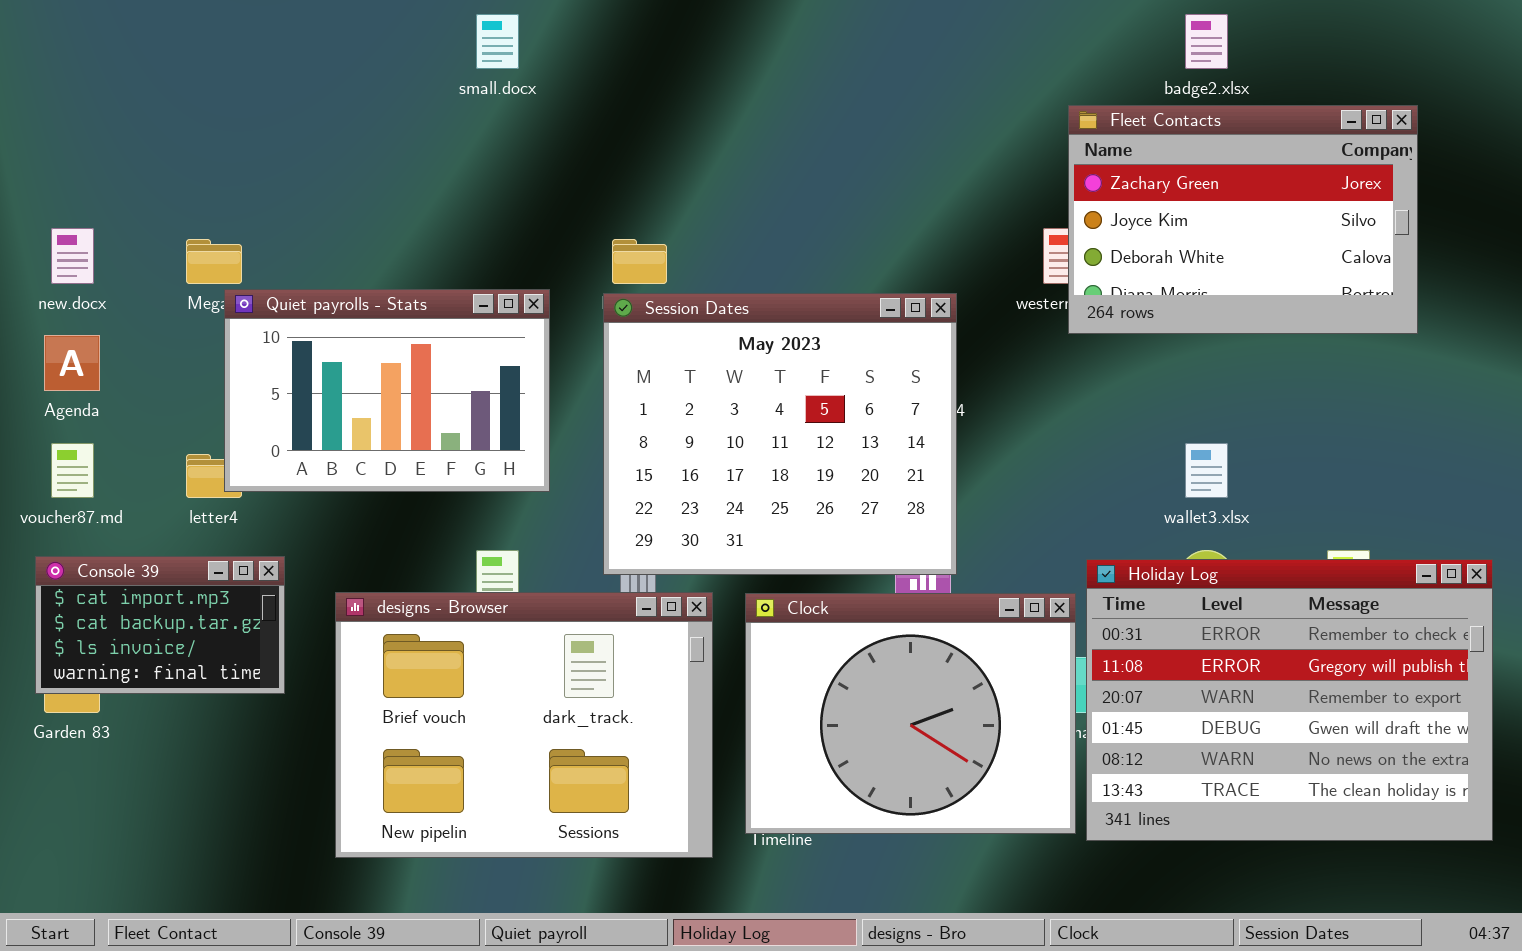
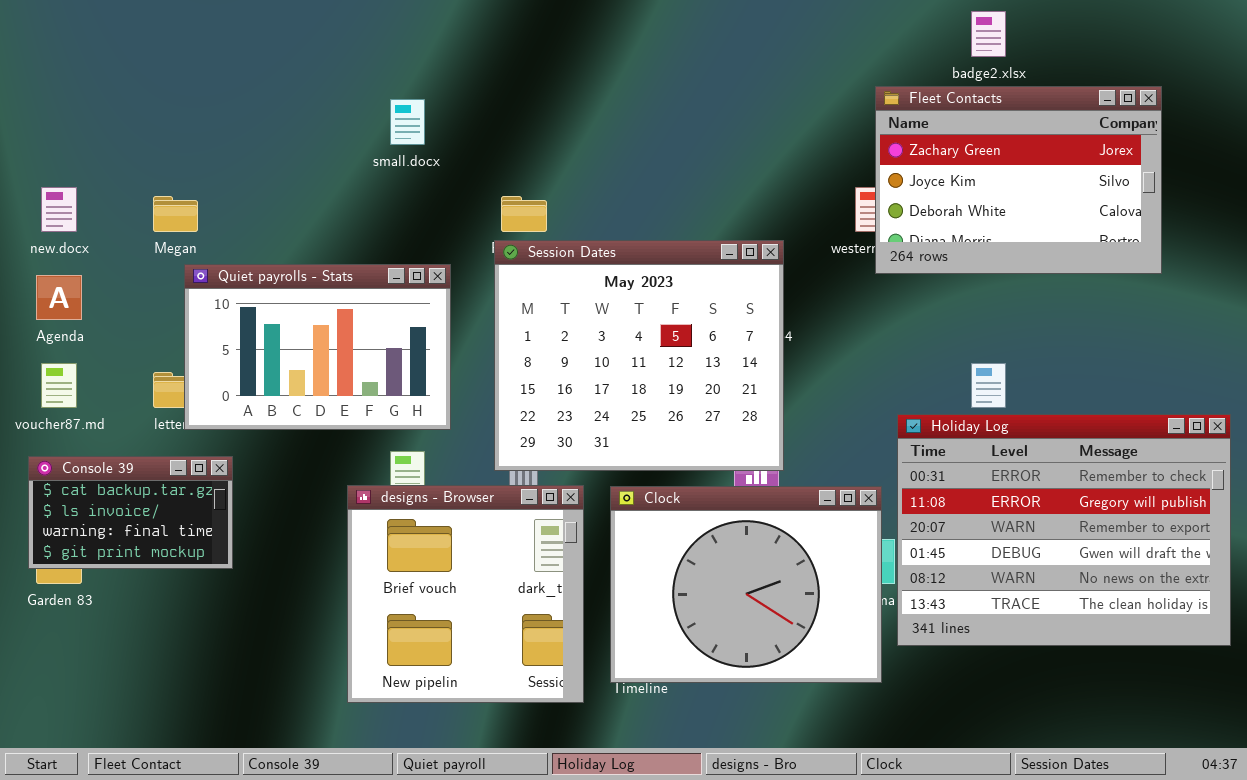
small.docx: [476,14,519,69] -> [390,99,425,145], moved
Quiet payrolls - Stats: [224,289,550,492] -> [184,264,451,430], moved
Console 39: [35,556,285,694] -> [28,456,233,569], scrolled down 1 row
Holiday Log: [1086,559,1493,841] -> [897,414,1231,646], moved
designs - Browser: [335,592,713,858] -> [347,485,584,703], resized

